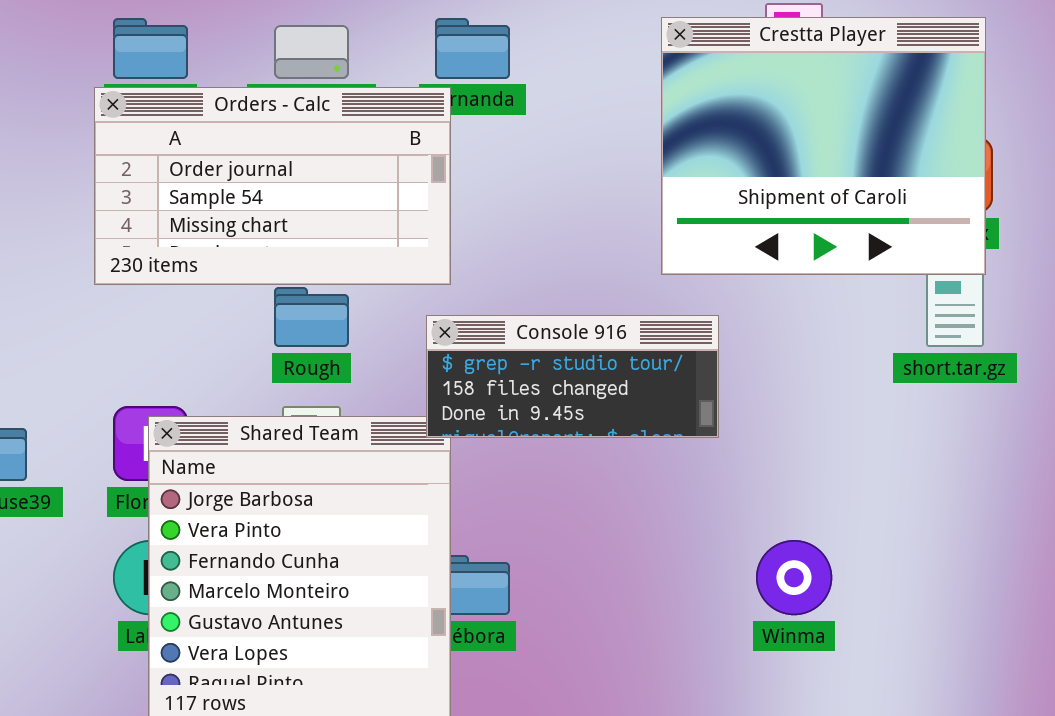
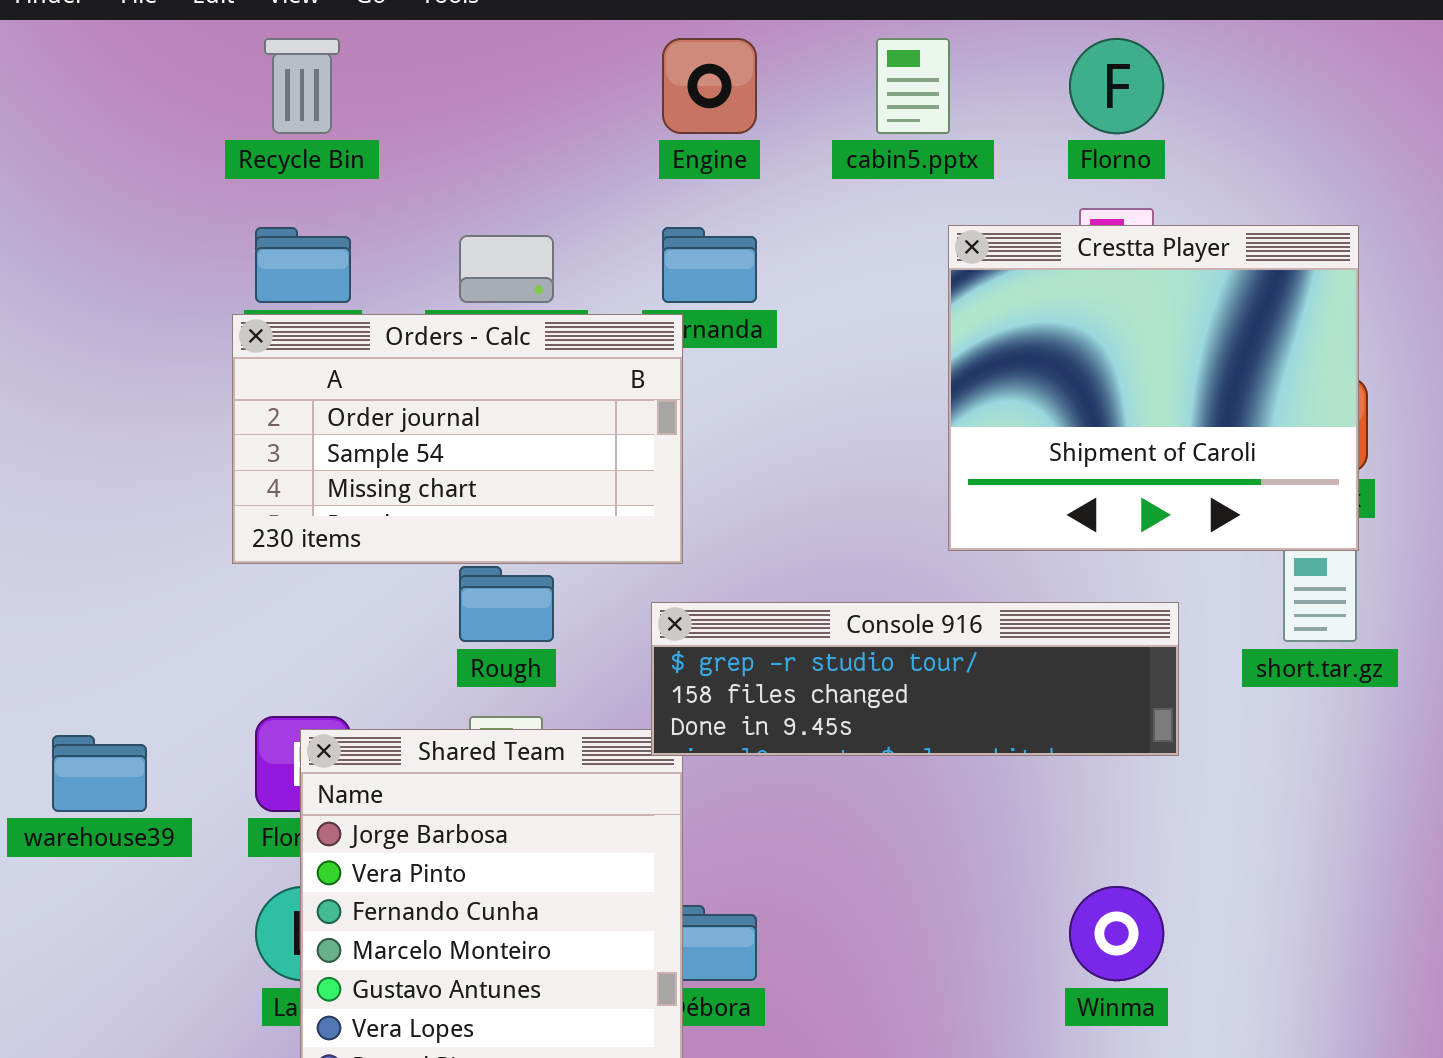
Console 916: [426,315,719,438] -> [651,602,1179,756], resized

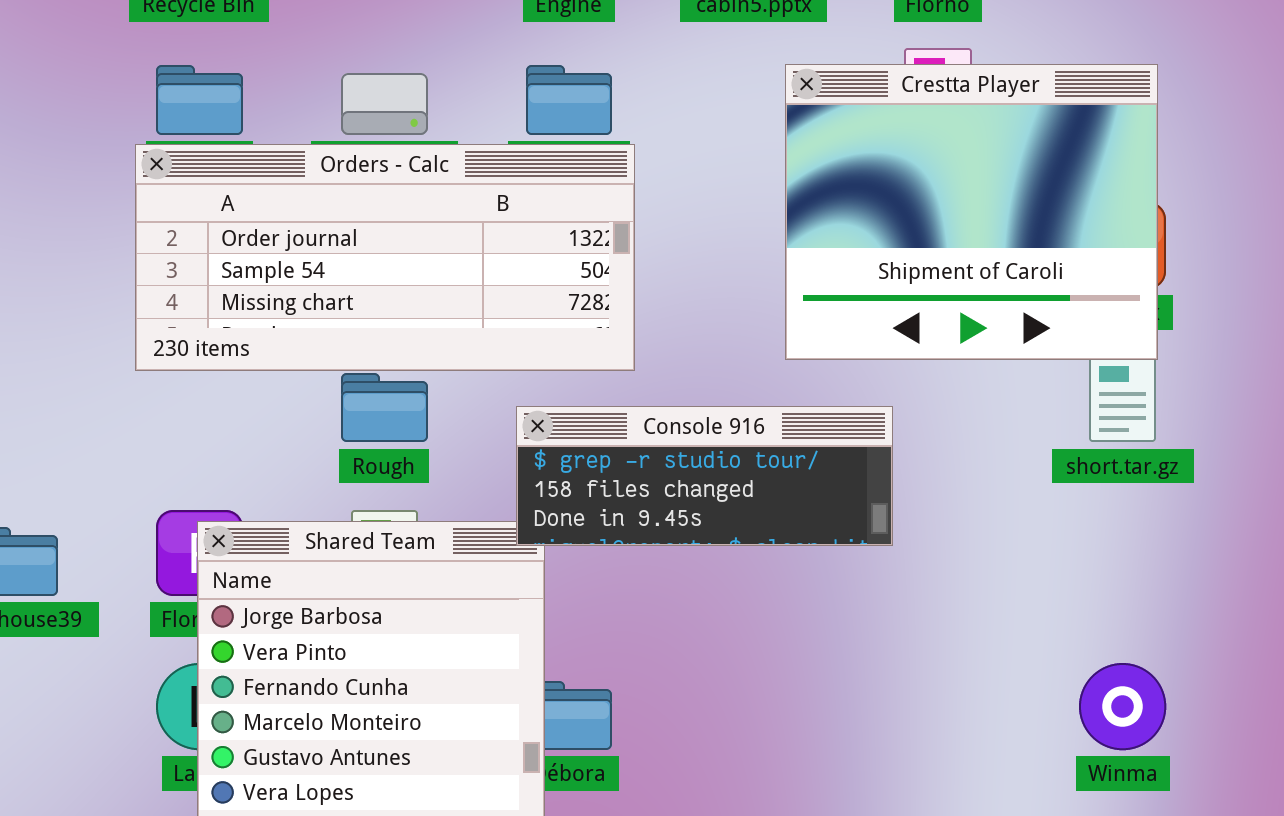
Orders - Calc: [232,314,683,564] -> [135,144,635,371], resized
Console 916: [651,602,1179,756] -> [516,406,893,546], resized
Winma: [1069,886,1164,981] -> [1079,663,1166,750], moved

